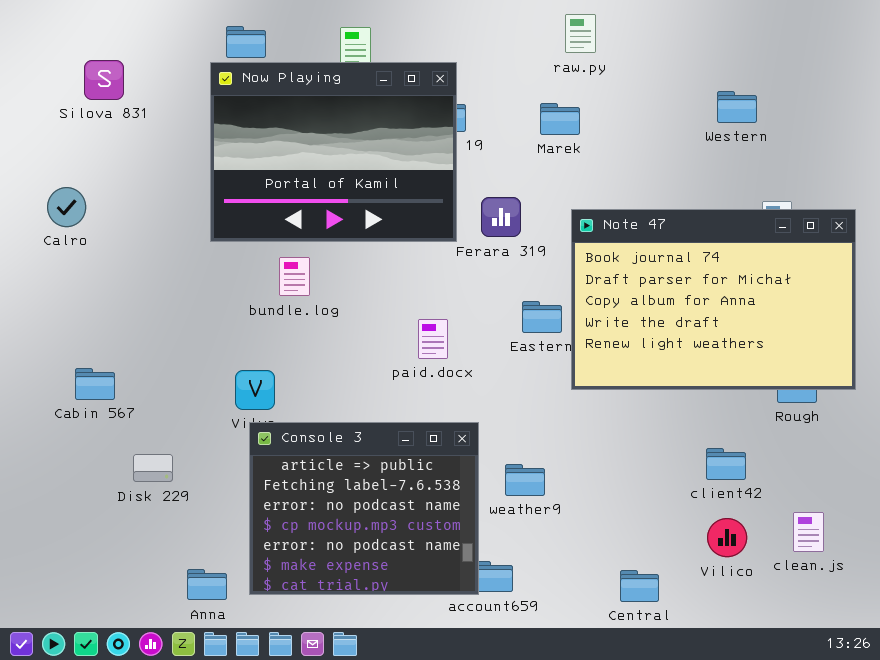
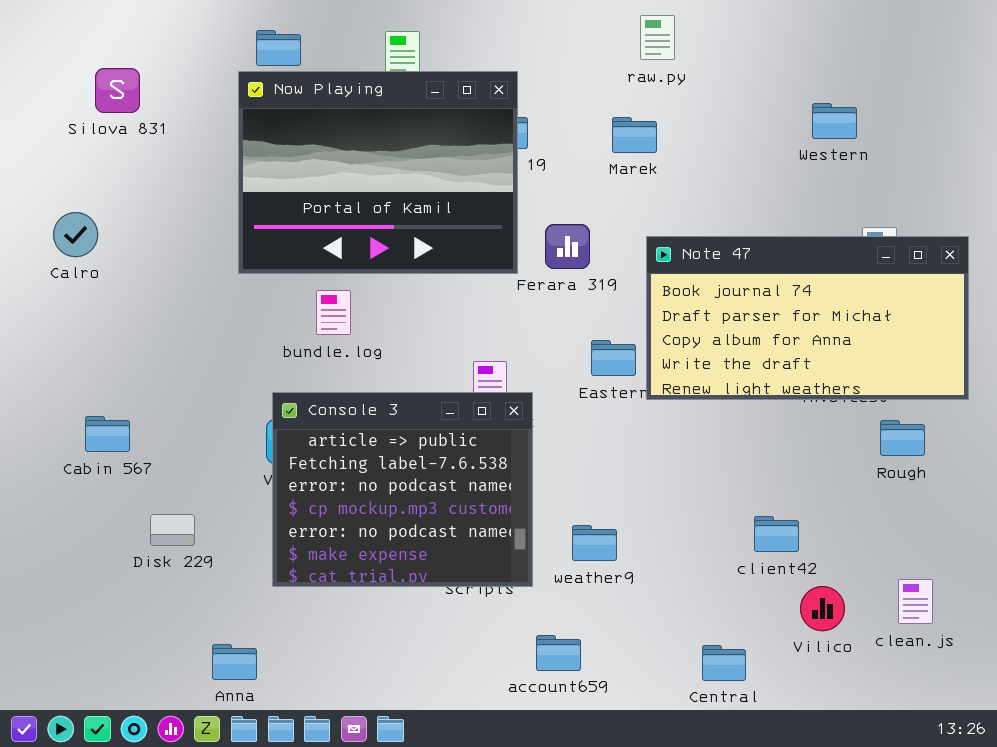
Note 47: [571,209,856,390] -> [646,236,969,400], resized
Console 3: [249,422,479,595] -> [272,392,533,587], moved
client42: [706,448,746,480] -> [754,516,799,552], moved

